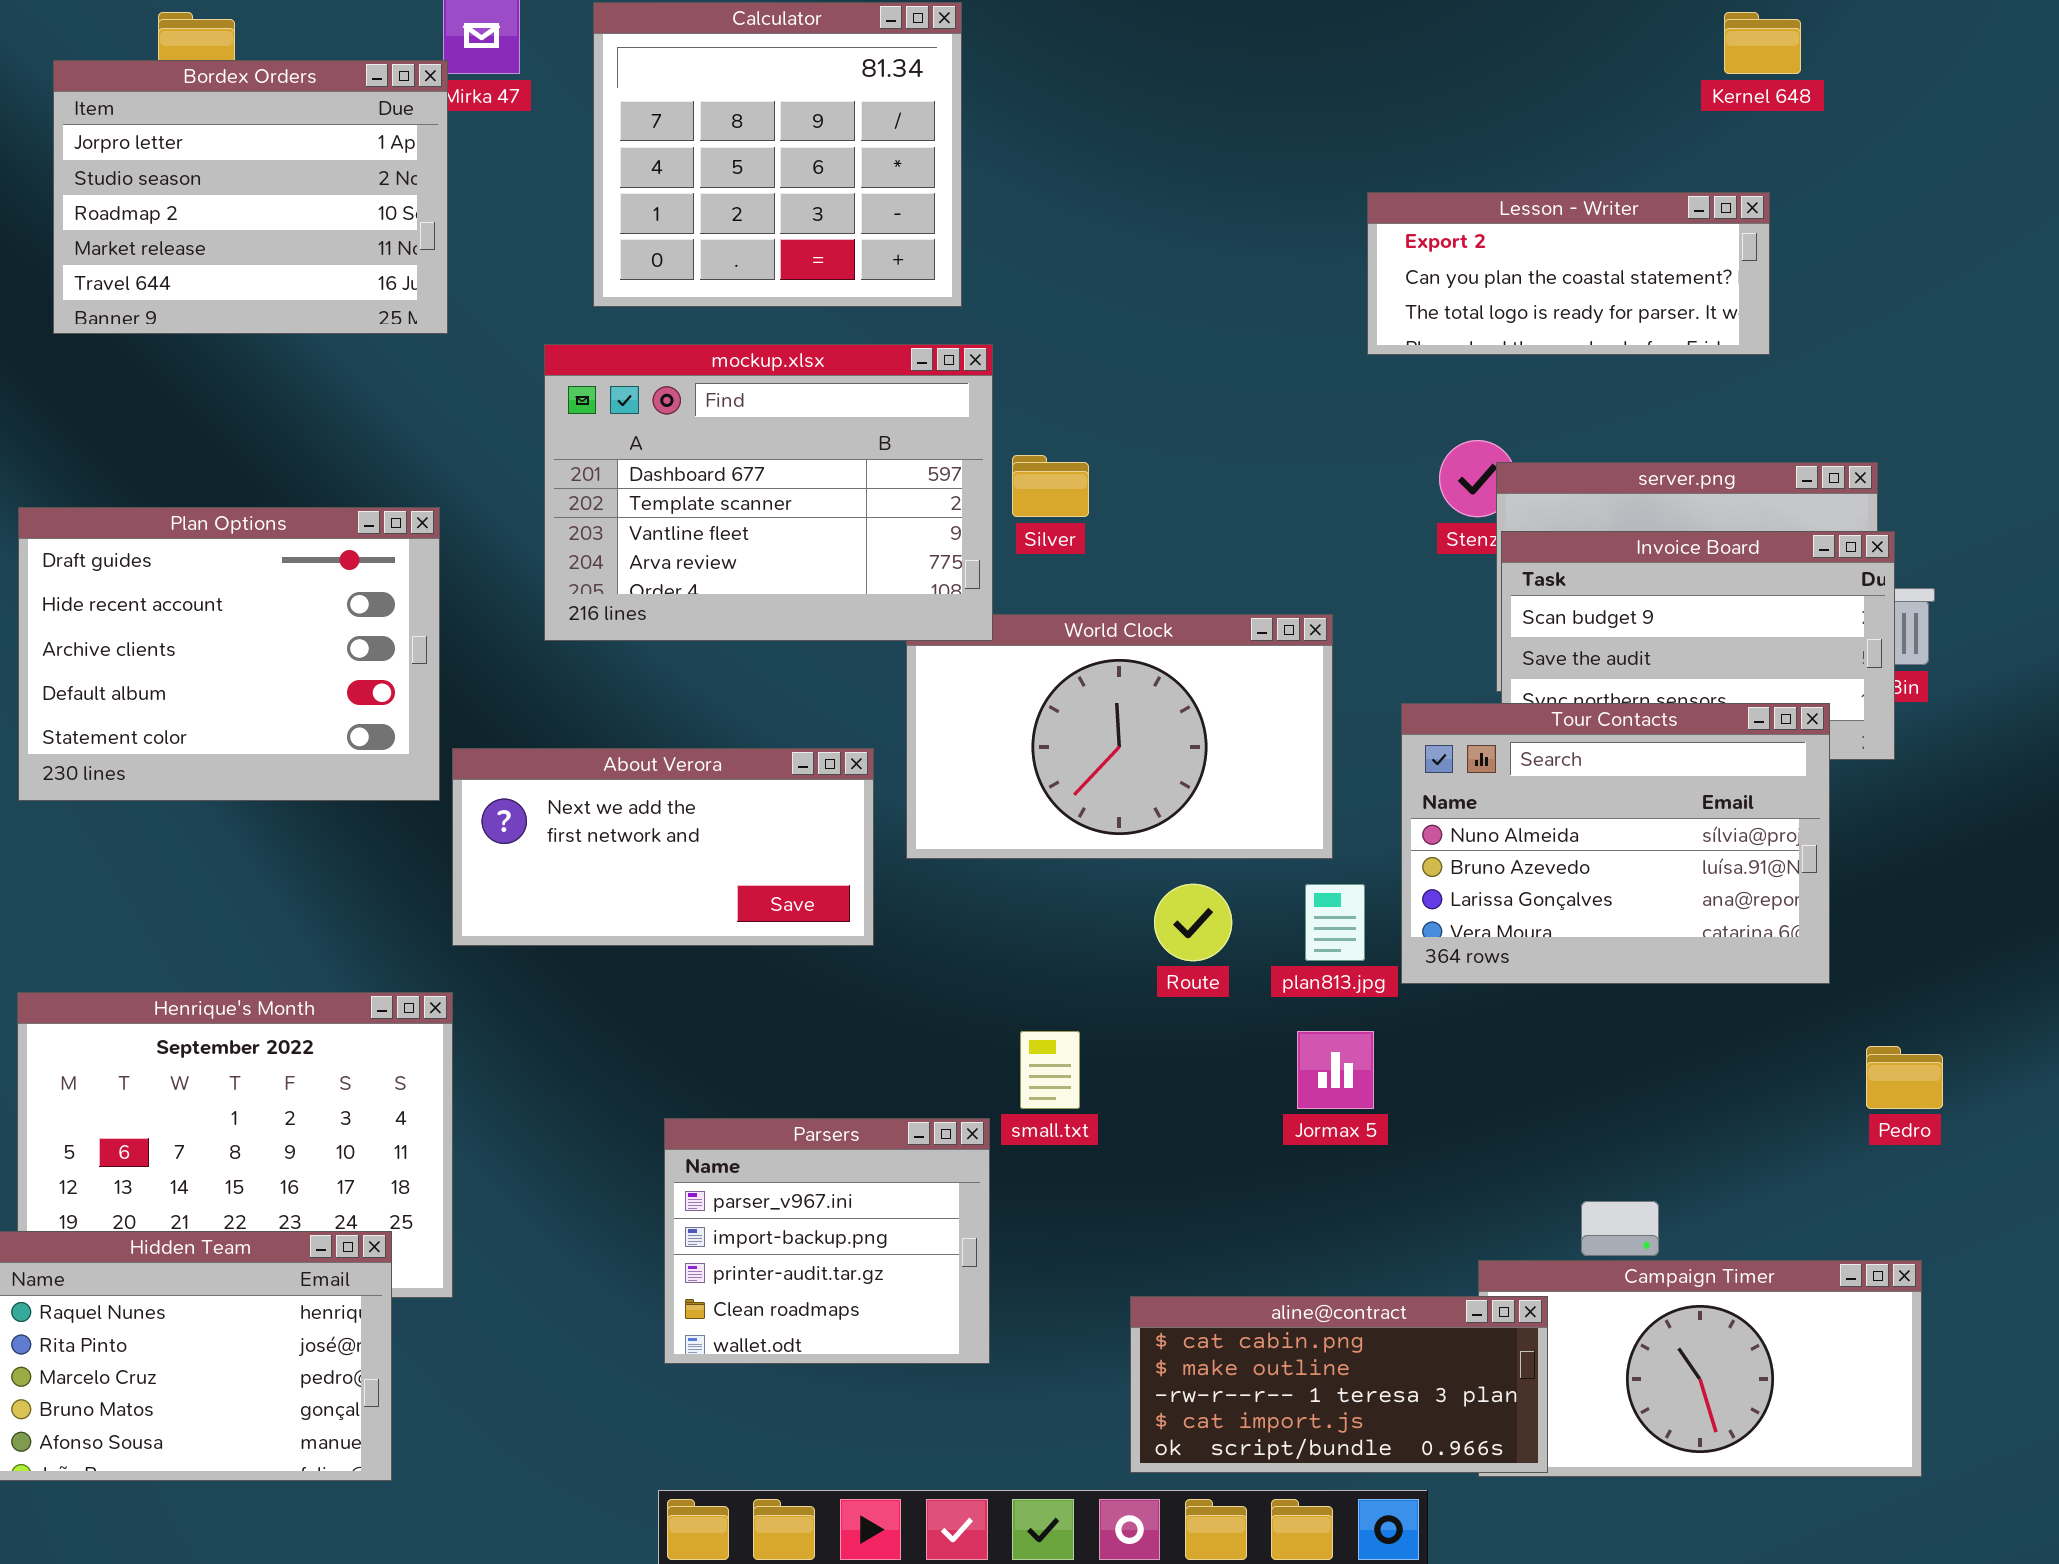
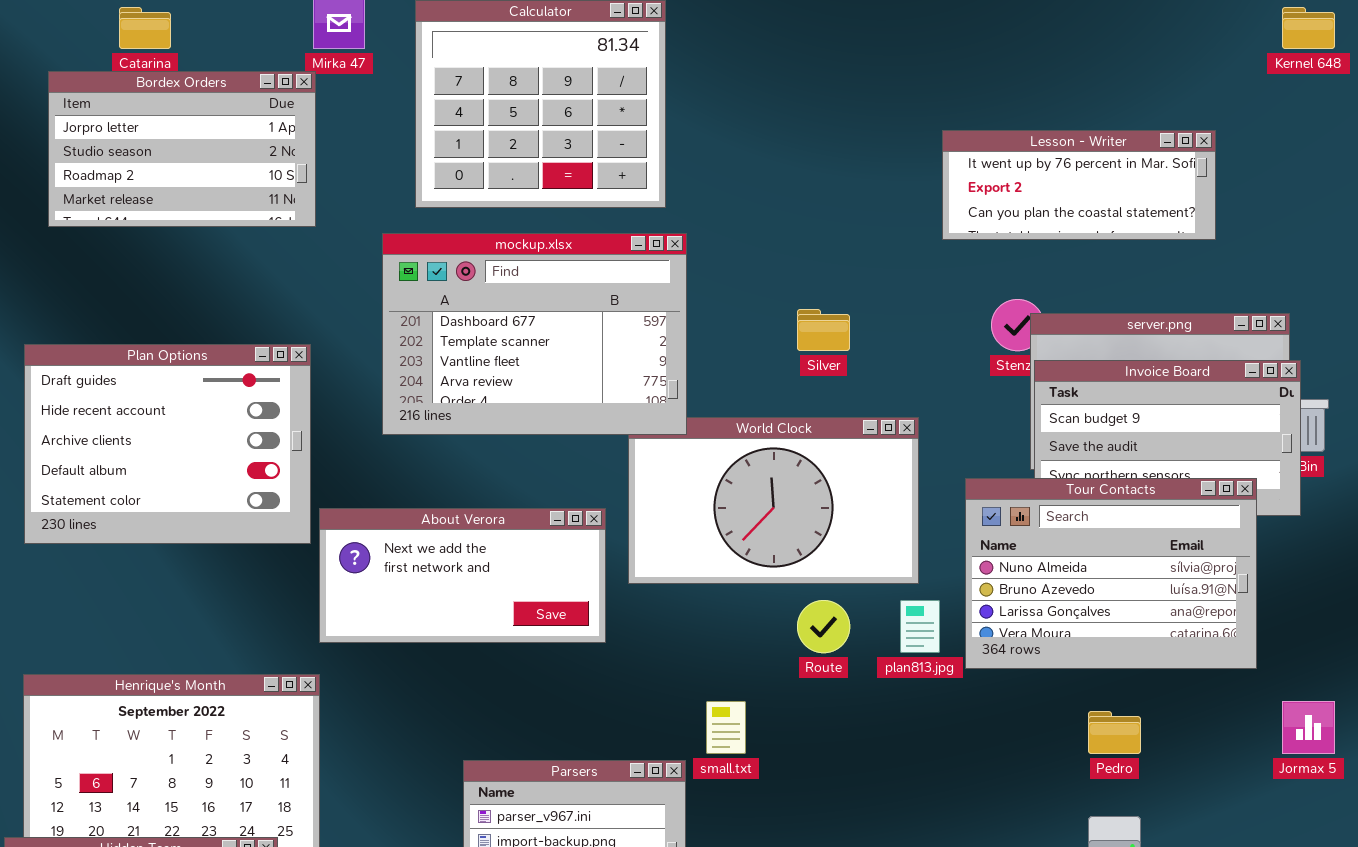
Kernel 648: [1724,12,1801,74] -> [1282,7,1335,49], moved
Bordex Orders: [53,60,448,334] -> [48,71,316,227], resized
Lesson - Writer: [1367,192,1770,355] -> [942,130,1216,240], scrolled up 1 row
Silver: [1012,455,1089,517] -> [797,309,850,351], moved
Jormax 5: [1297,1031,1374,1109] -> [1282,701,1335,754], moved
Pedro: [1866,1046,1943,1109] -> [1088,711,1141,754], moved

